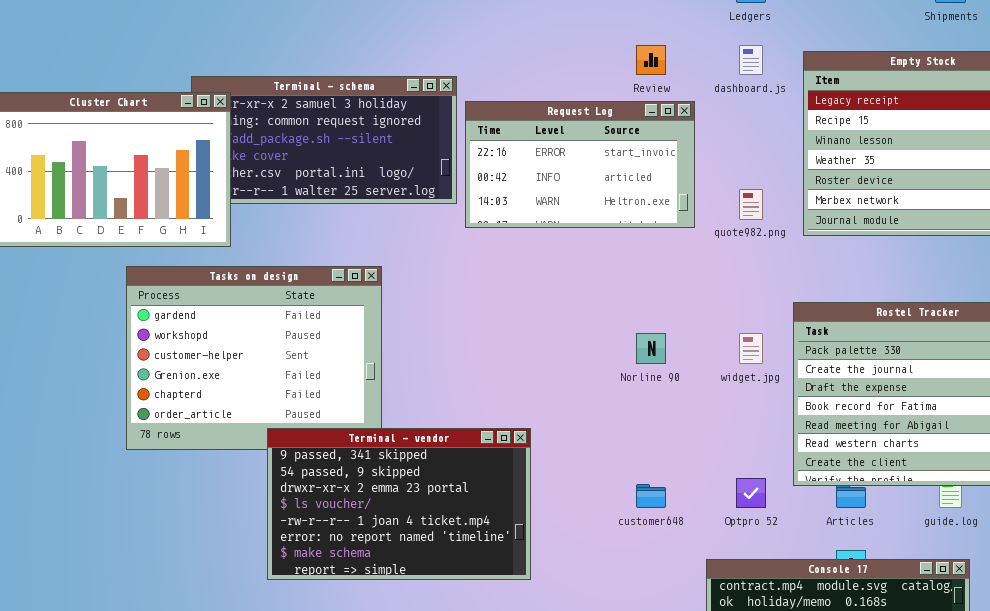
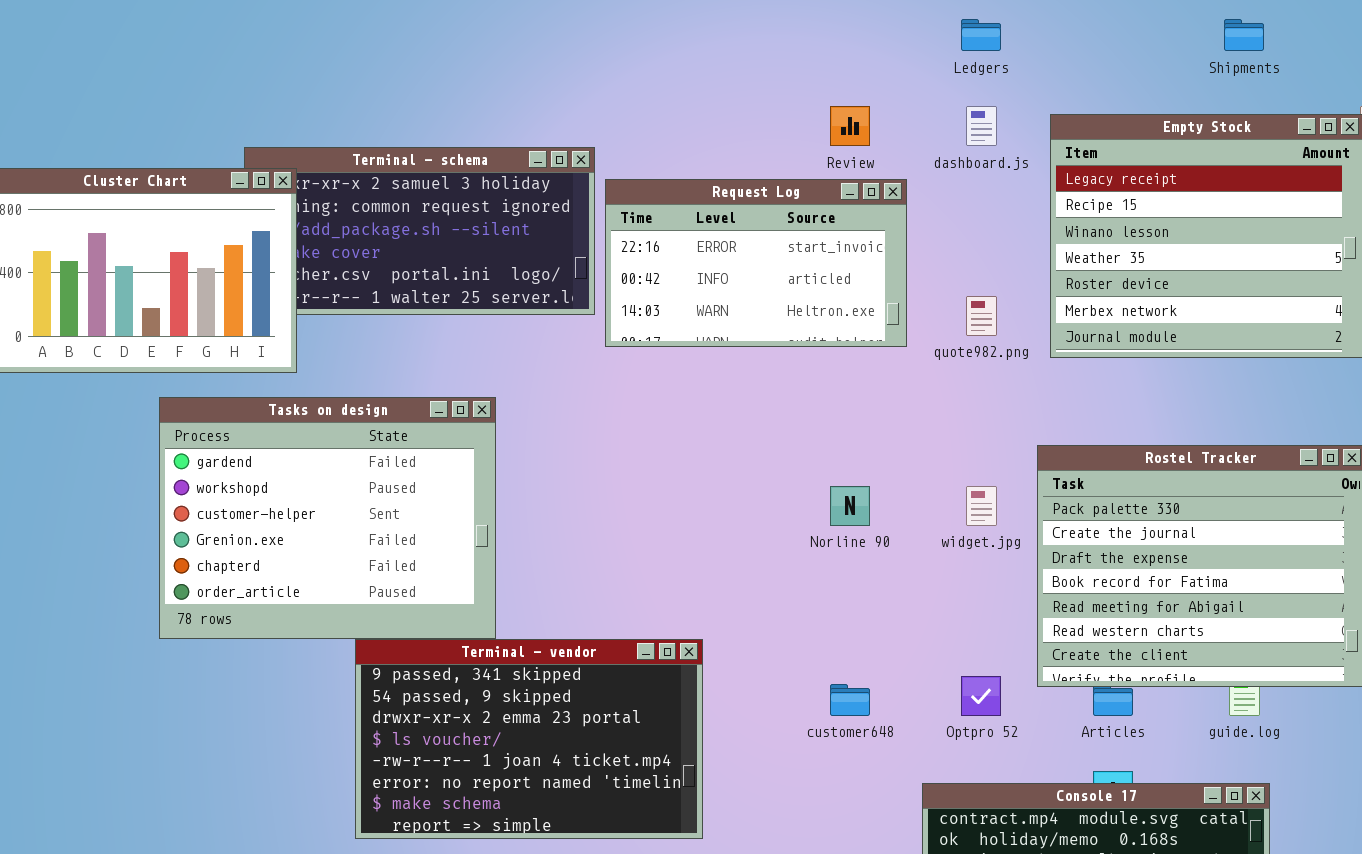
Terminal - vendor: [267,428,531,580] -> [355,639,703,839], moved

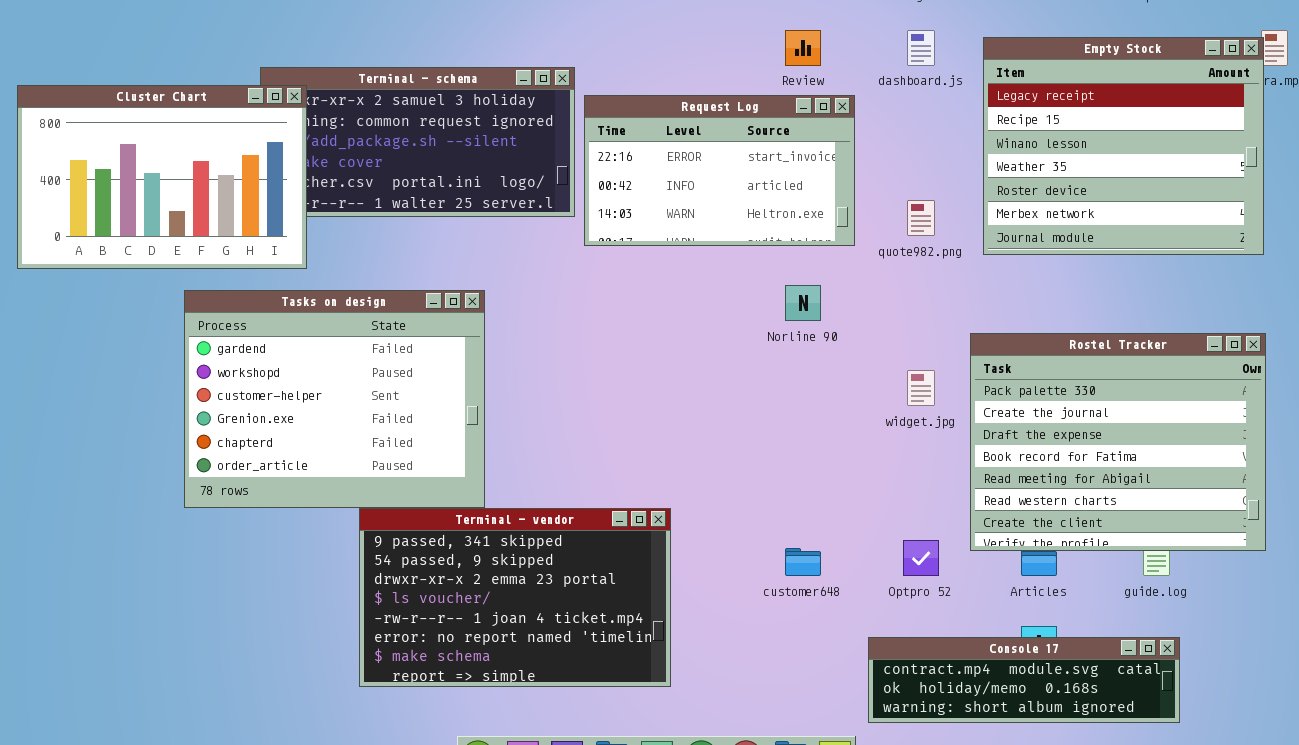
Norline 90: [830,486,870,526] -> [785,285,821,321], moved

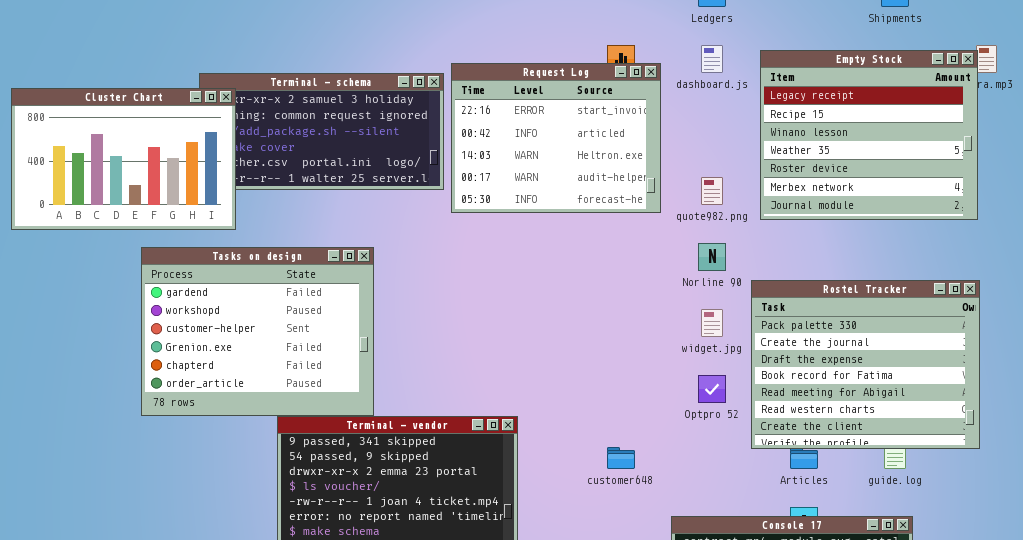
Request Log: [584,95,855,246] -> [451,63,661,213], resized
Norline 90: [785,285,821,321] -> [698,243,726,271], moved
Optpro 52: [903,540,939,576] -> [698,375,726,403], moved

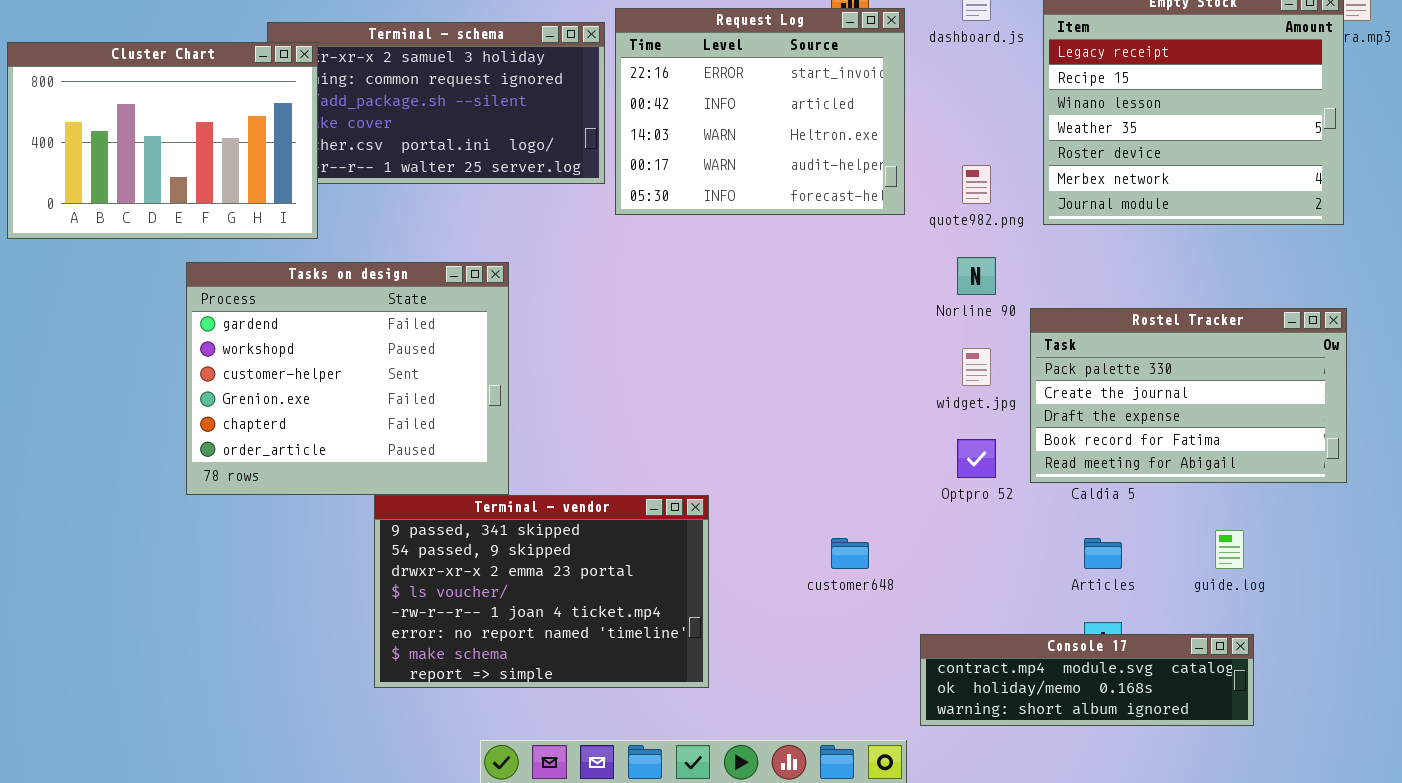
Rostel Tracker: [751,280,980,449] -> [1030,308,1347,483], resized

